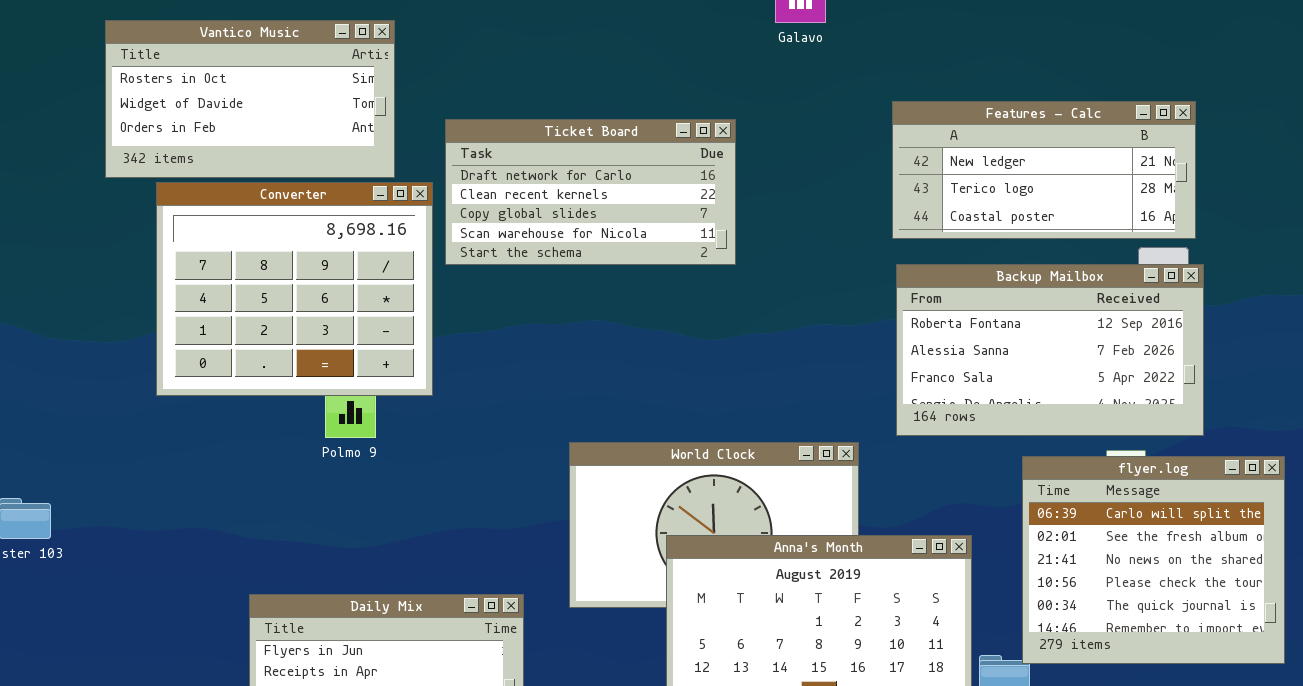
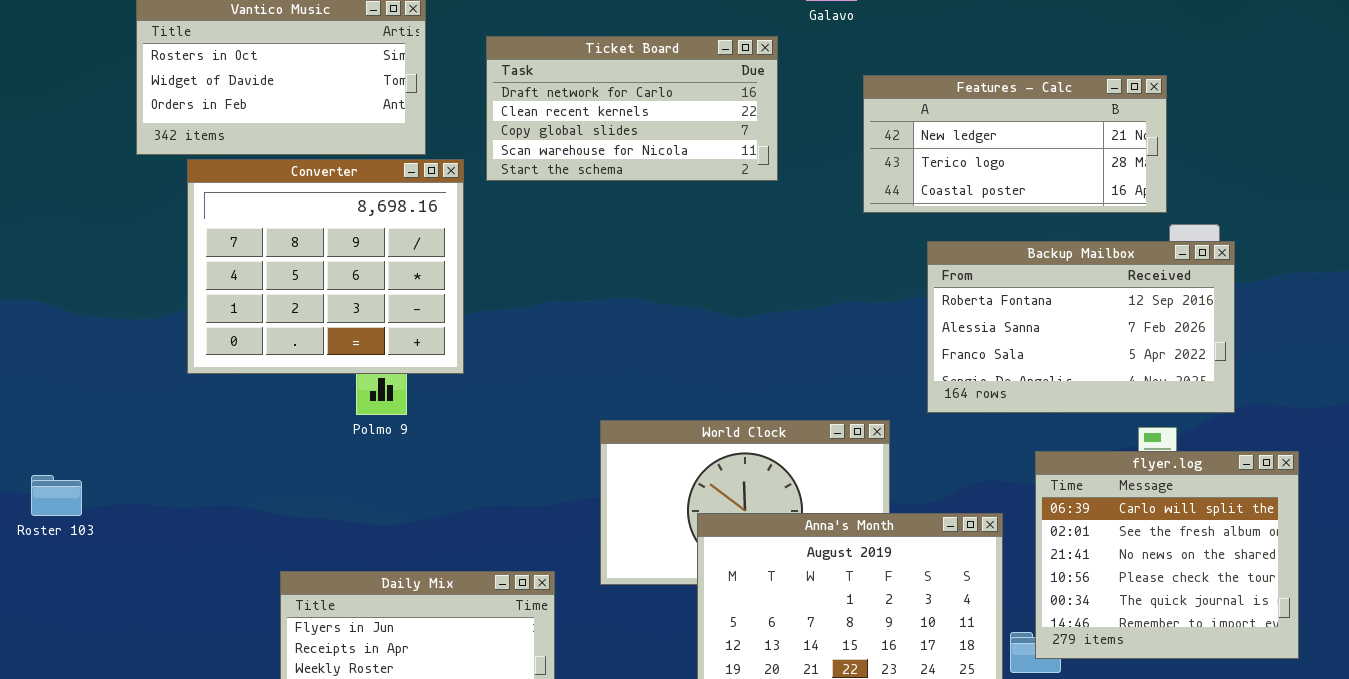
Features - Calc: [892,101,1196,239] -> [863,75,1167,213], moved
Ticket Board: [445,119,736,265] -> [486,36,778,181], moved
flyer.log: [1022,456,1285,664] -> [1035,451,1299,659], moved

